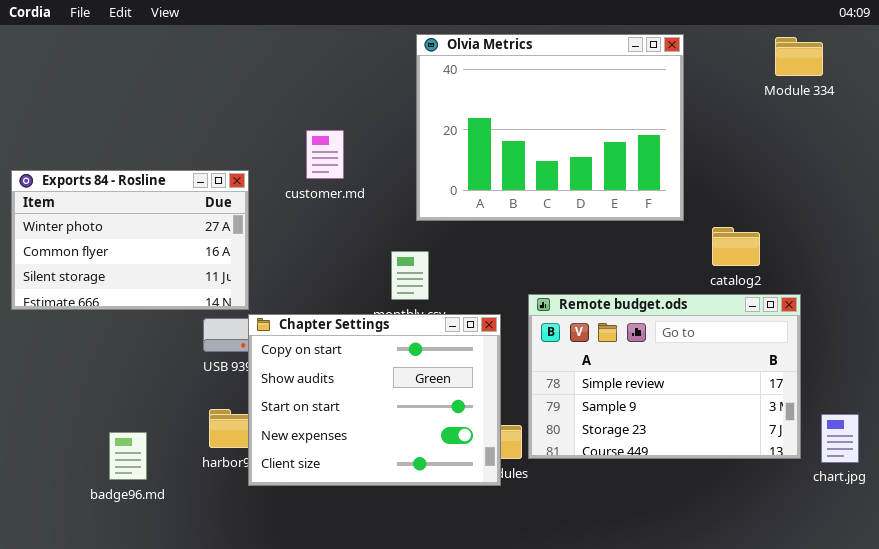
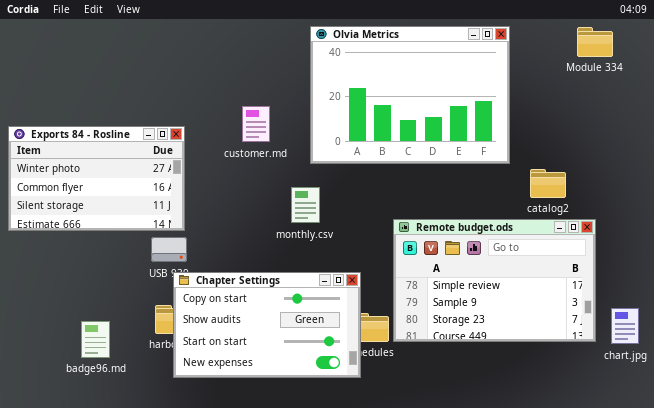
customer.md: [306,130,344,179] -> [242,106,270,142], moved
Chapter Settings: [248,314,501,486] -> [173,272,361,378], moved, resized

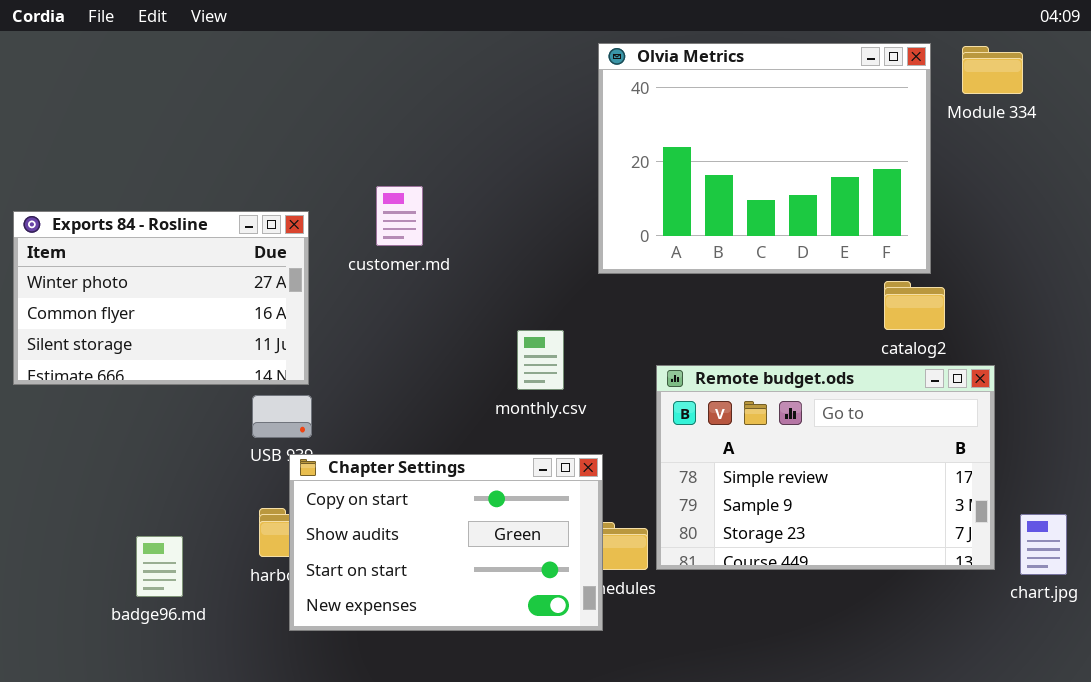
Olvia Metrics: [310,26,510,164] -> [598,43,931,274], moved
customer.md: [242,106,270,142] -> [376,186,423,246], moved
monthly.csv: [291,187,320,223] -> [517,330,564,390], moved

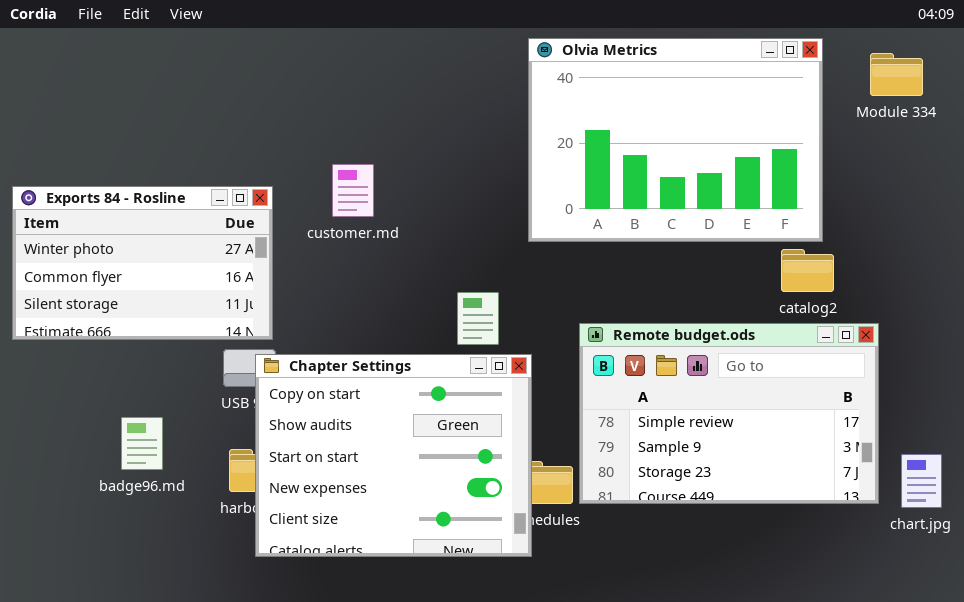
Module 334: [962,46,1023,94] -> [870,53,923,96], moved
Chapter Settings: [289,454,603,631] -> [255,354,532,557], resized
badge96.md: [136,536,183,597] -> [121,417,163,470], moved

